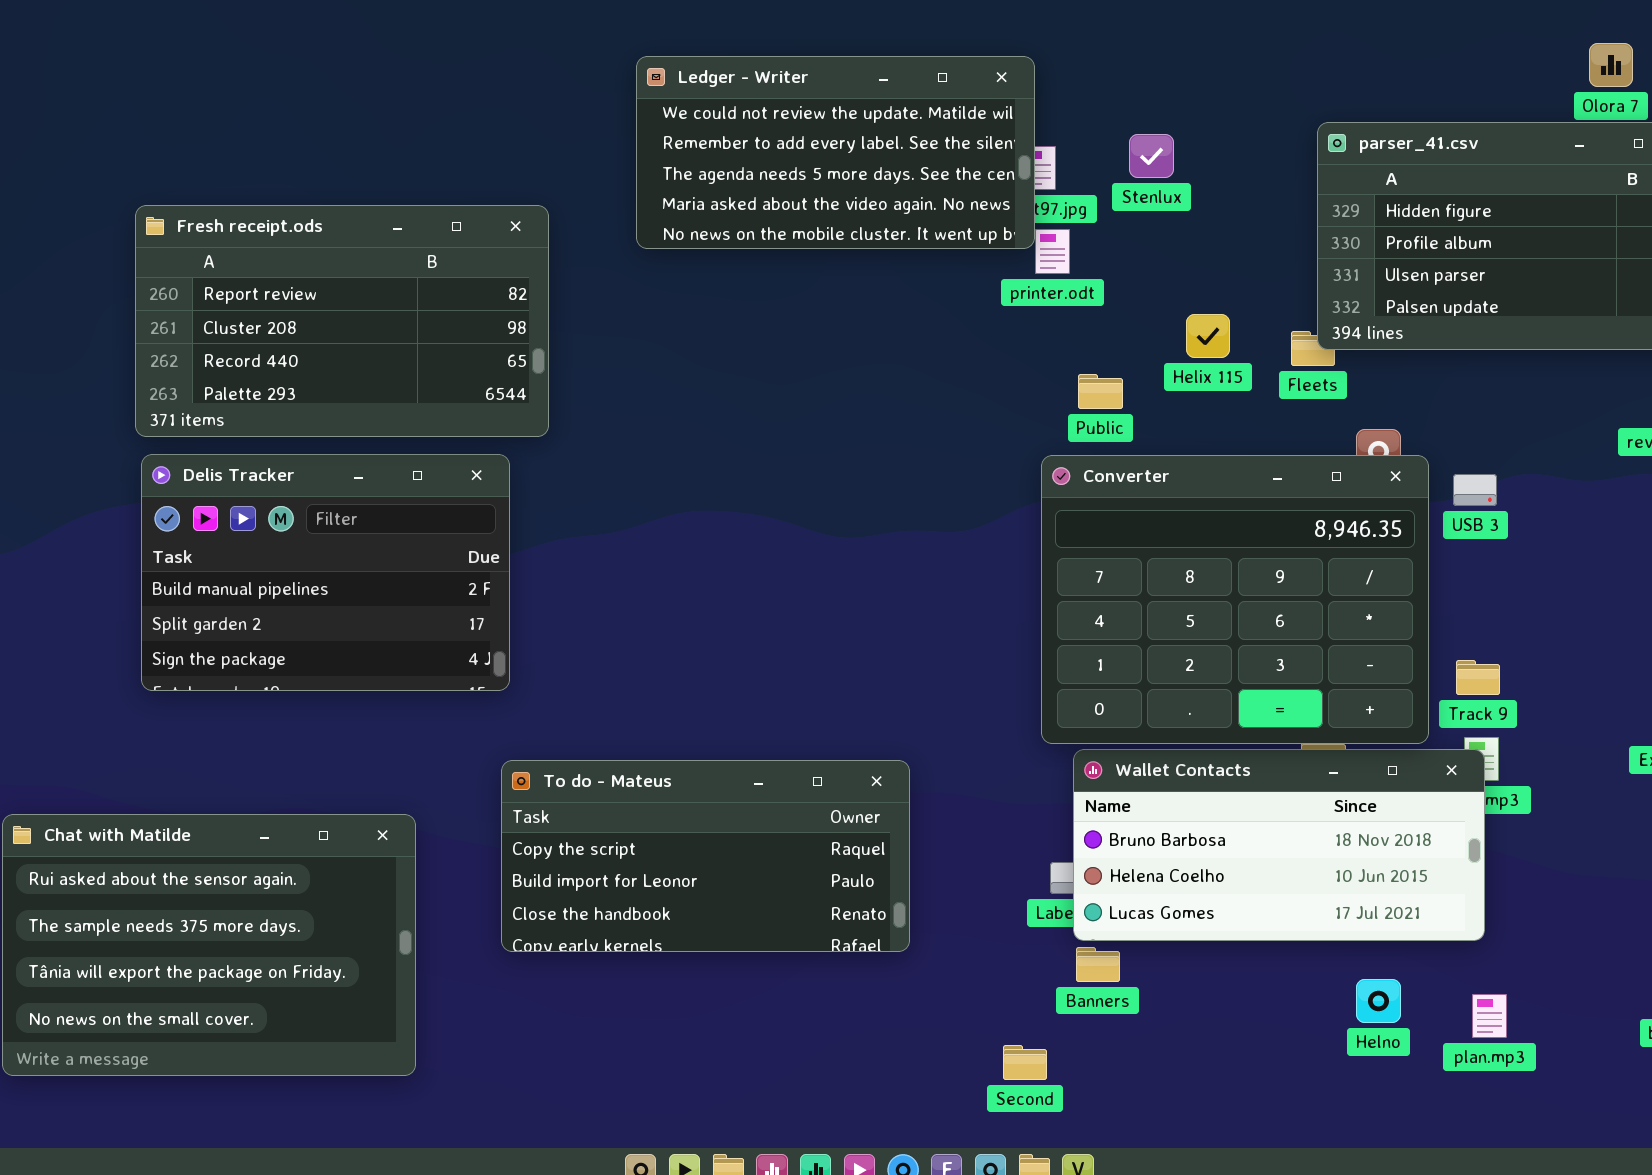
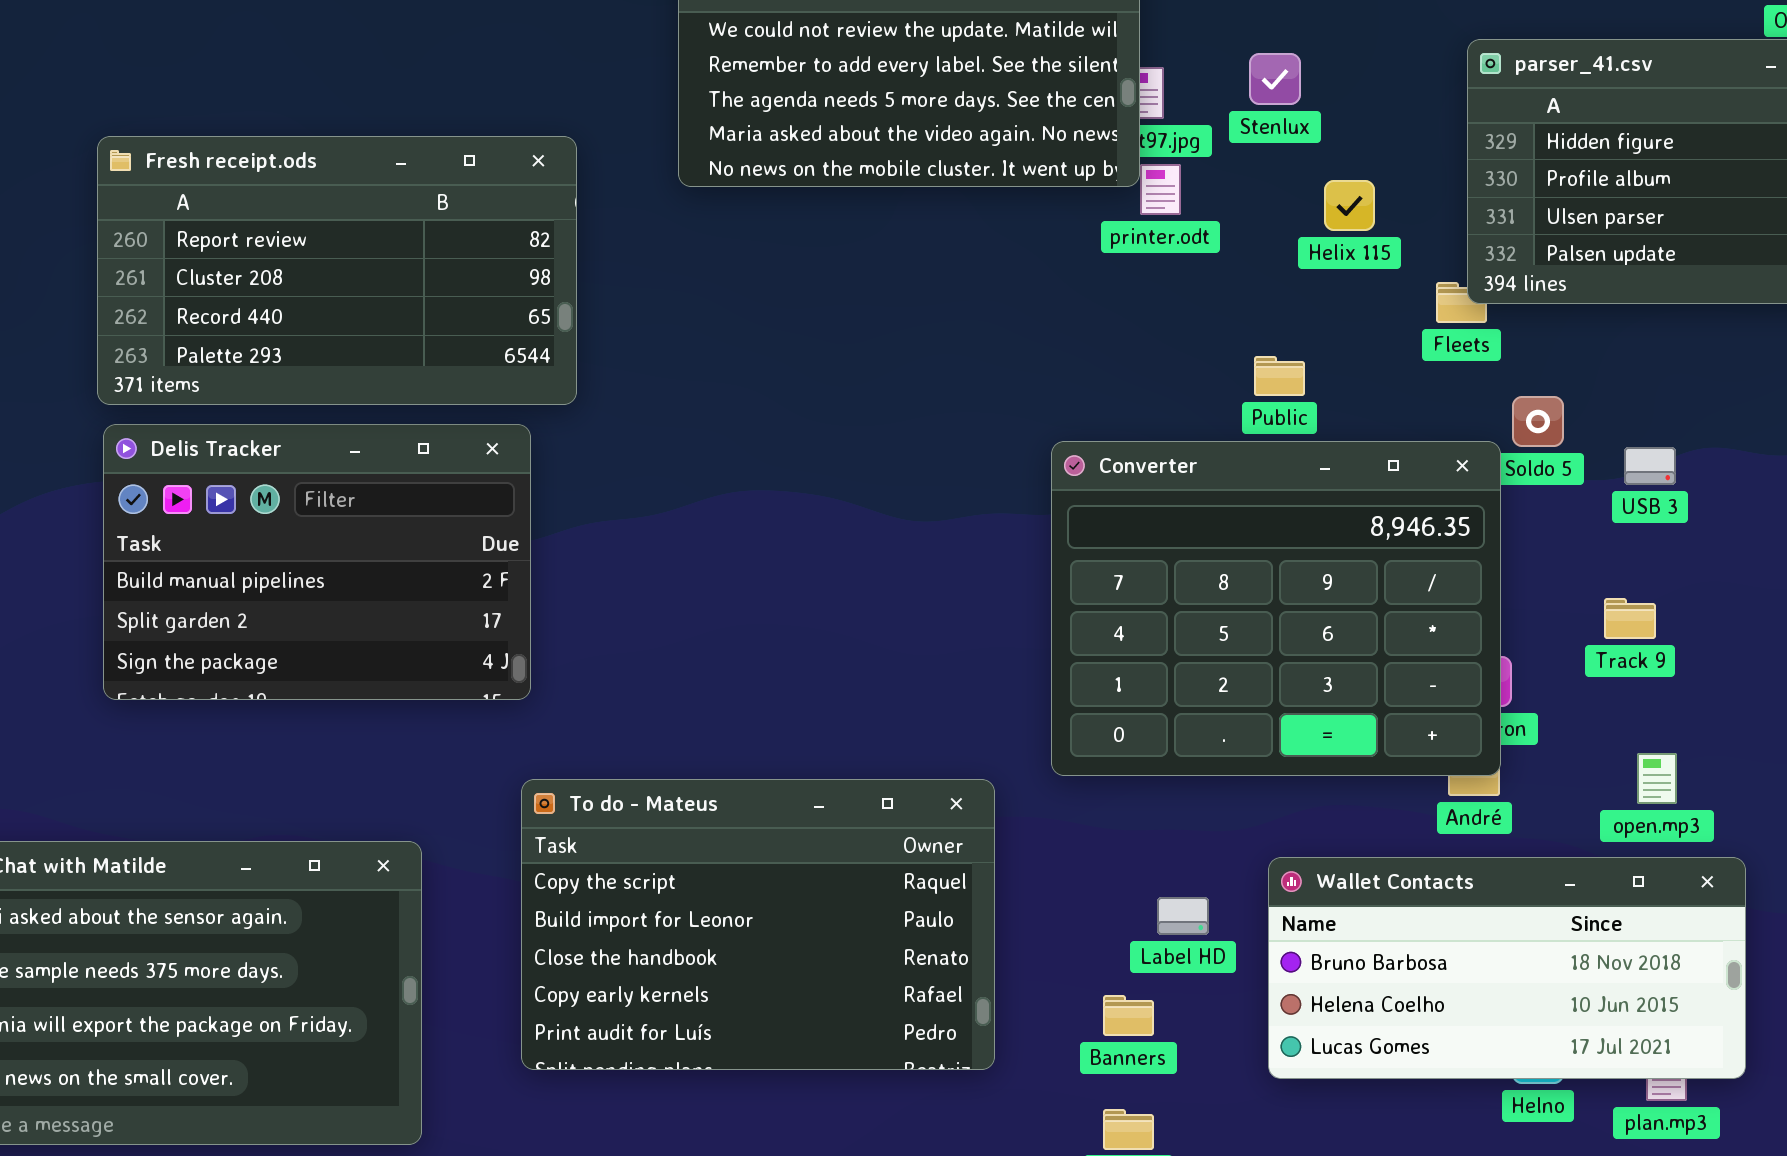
Helix 115: [1186,314,1230,358] -> [1324,180,1375,231], moved
Public: [1078,374,1123,409] -> [1254,356,1305,396], moved
Converter: [1041,455,1429,744] -> [1051,441,1501,776], moved
Track 9: [1456,660,1500,695] -> [1604,598,1656,639], moved
Wallet Contacts: [1073,749,1485,941] -> [1268,857,1746,1079], moved
To do - Mateus: [501,760,910,952] -> [521,779,995,1070], resized
Banners: [1076,947,1120,982] -> [1103,995,1154,1036], moved

